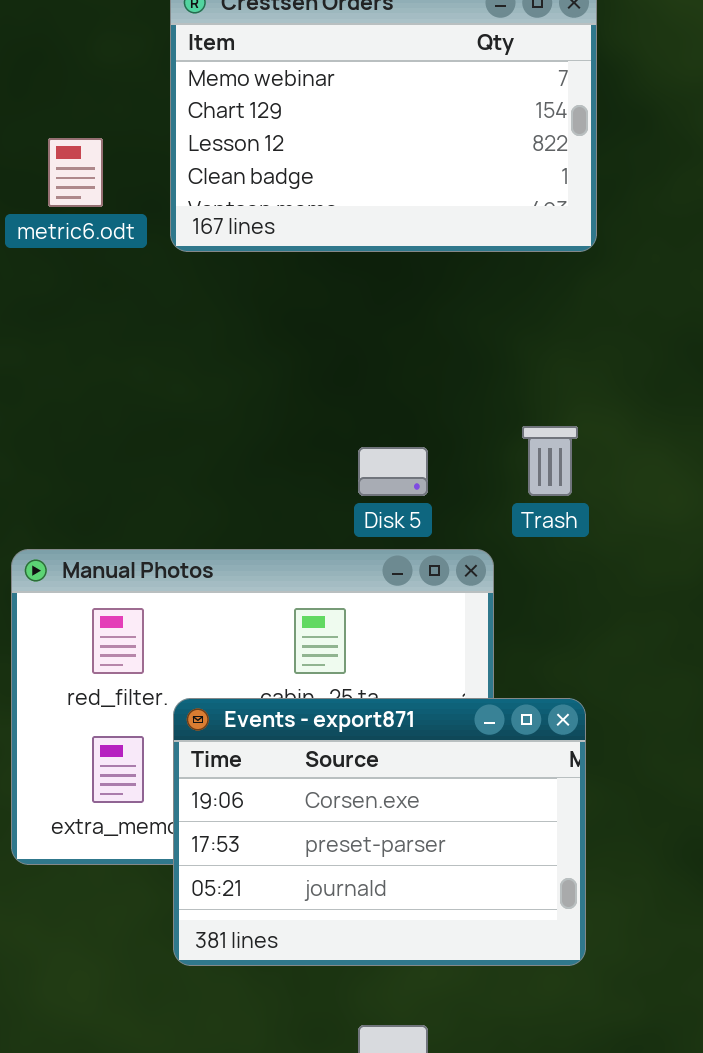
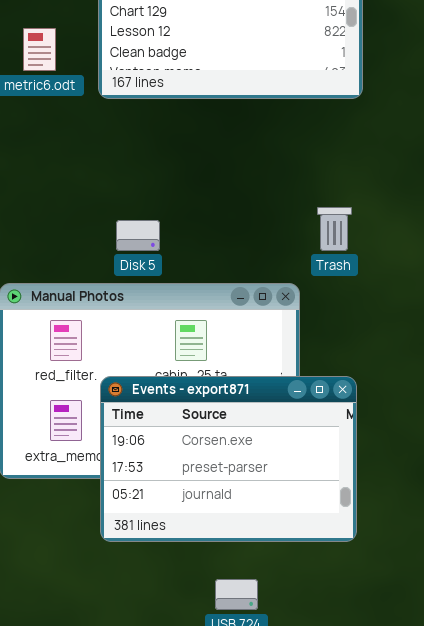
Disk 5: [358,447,428,496] -> [116,220,160,251], moved

